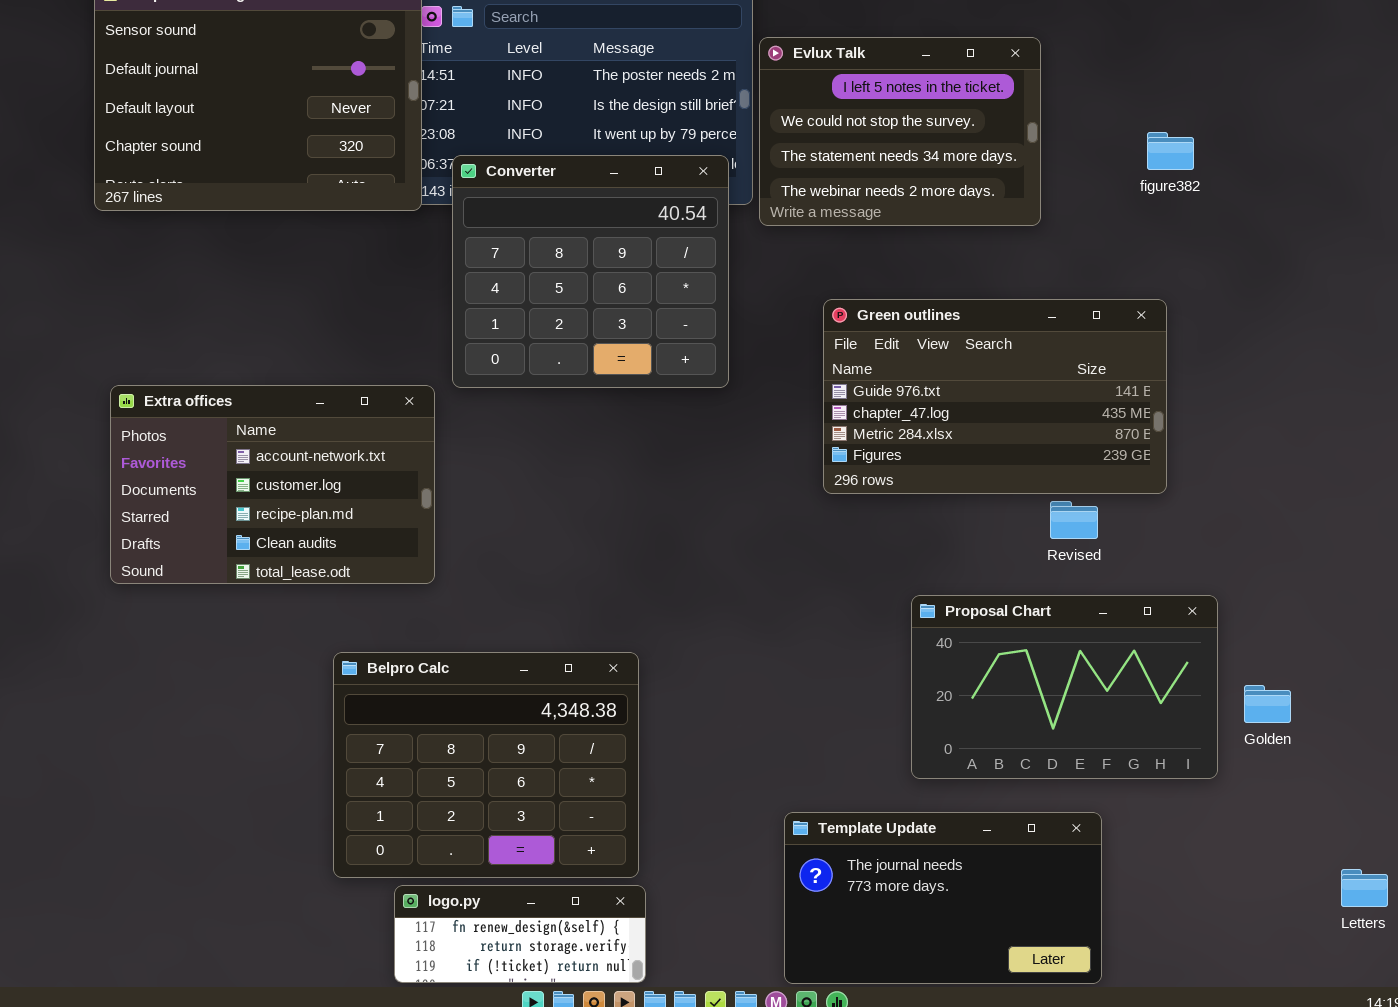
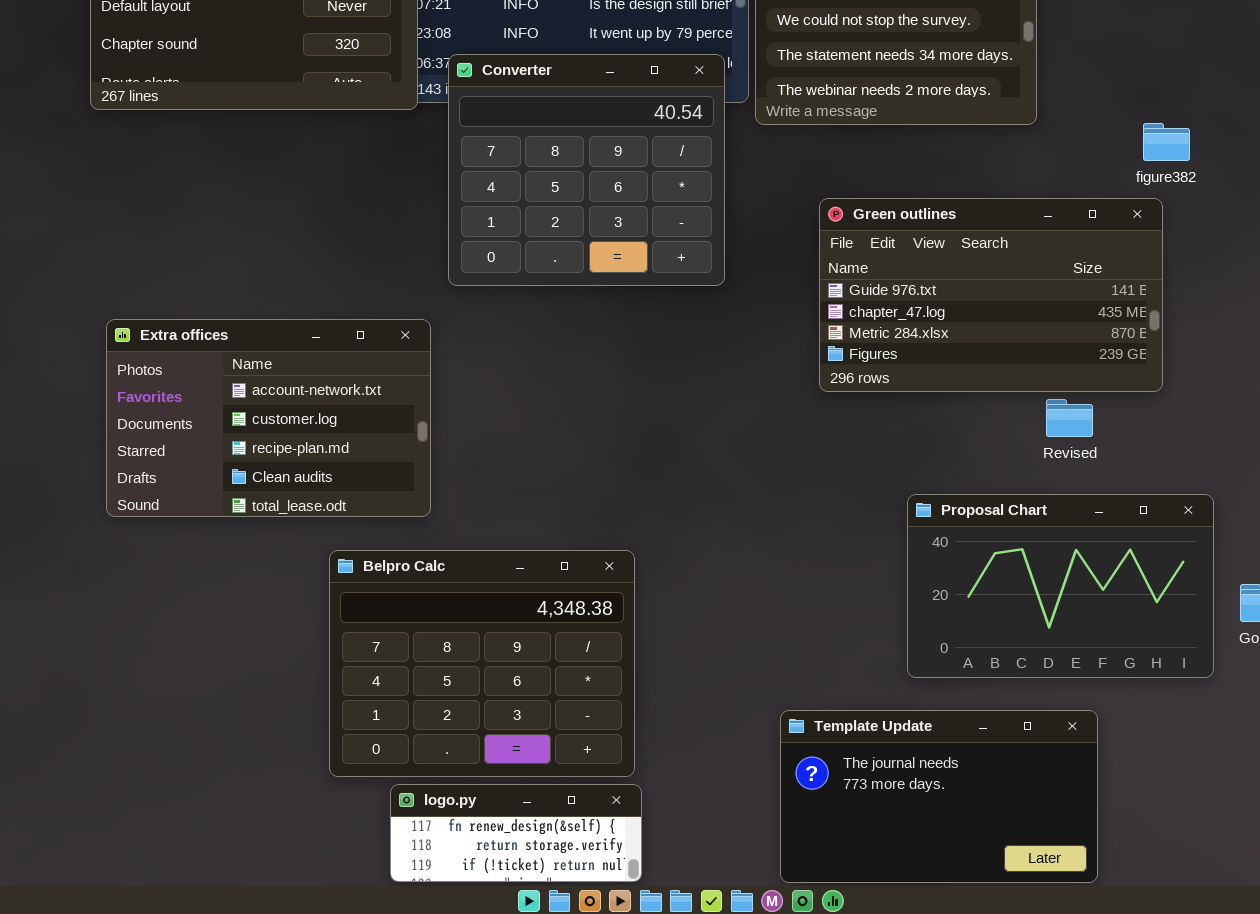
figure382: [1147,132,1194,170] -> [1143,123,1190,161], moved
Extra offices: [110,385,435,584] -> [106,319,431,517], moved

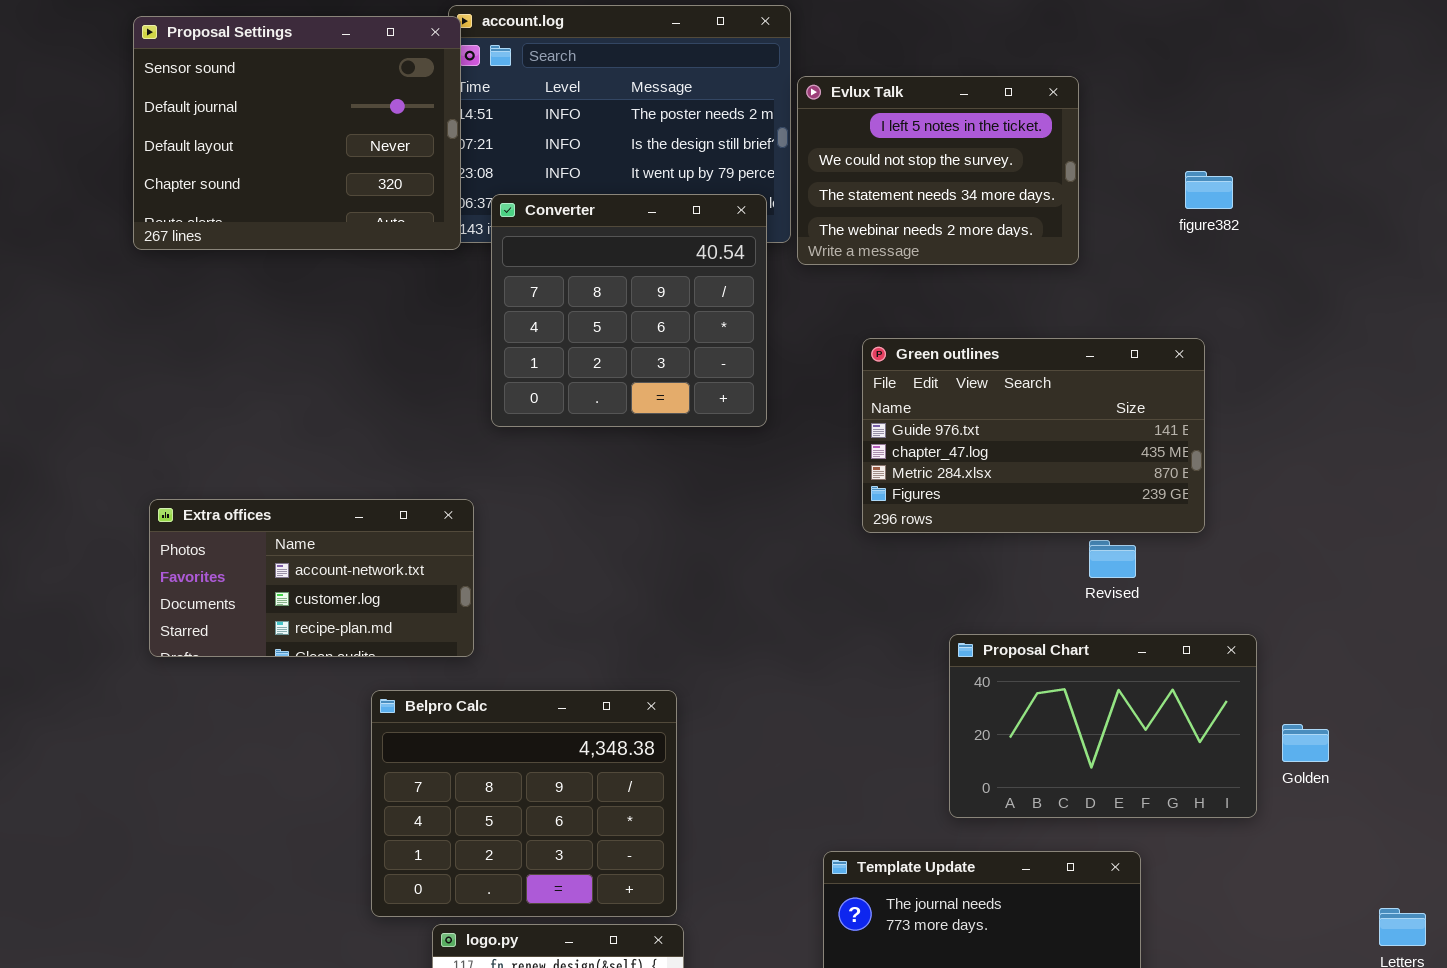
figure382: [1143,123,1190,161] -> [1185,171,1233,209], moved
Extra offices: [106,319,431,517] -> [149,499,474,657], resized

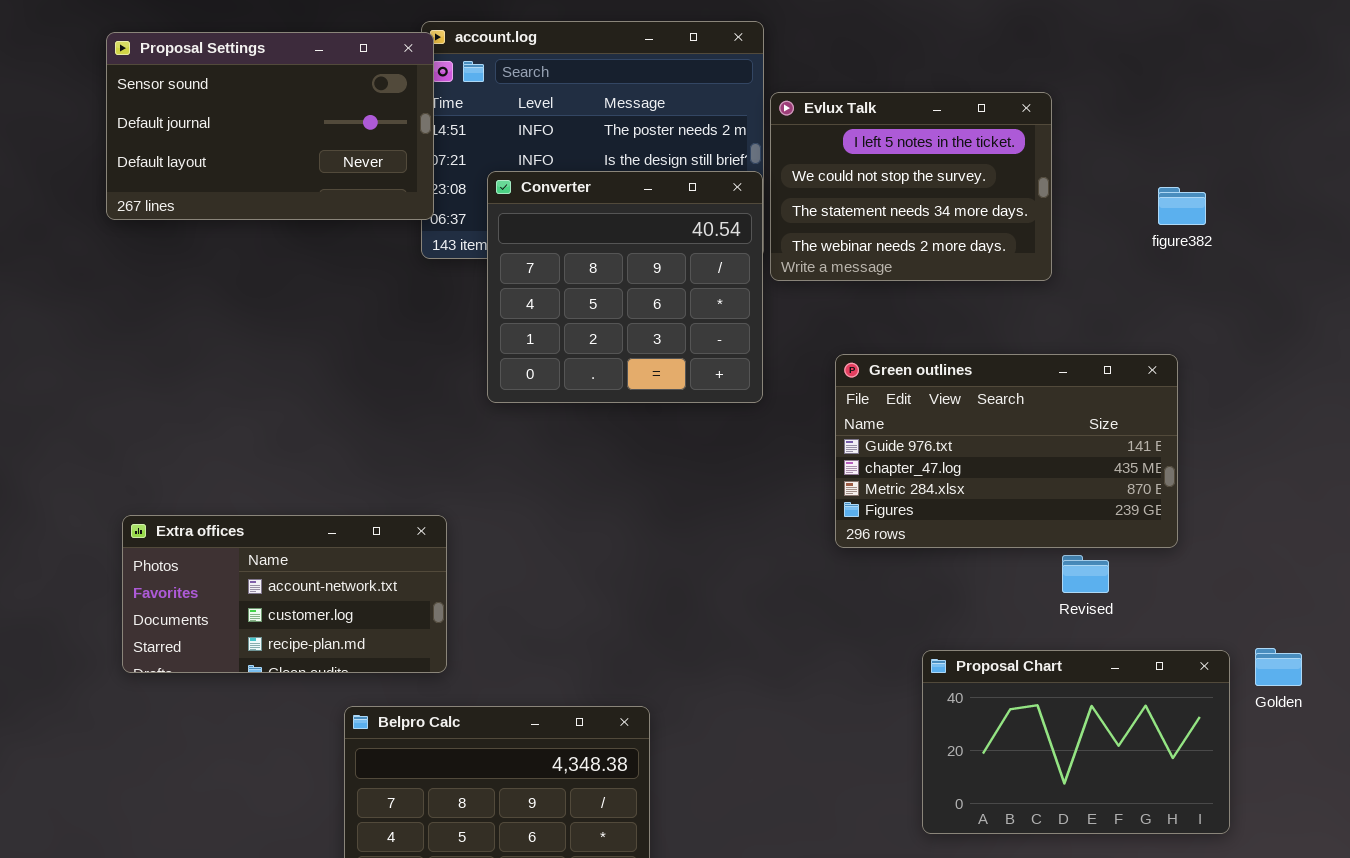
Proposal Settings: [133,16,461,250] -> [106,32,434,220], resized
Converter: [491,194,767,427] -> [487,171,763,403], moved
Golden: [1282,724,1329,762] -> [1255,648,1302,686], moved

